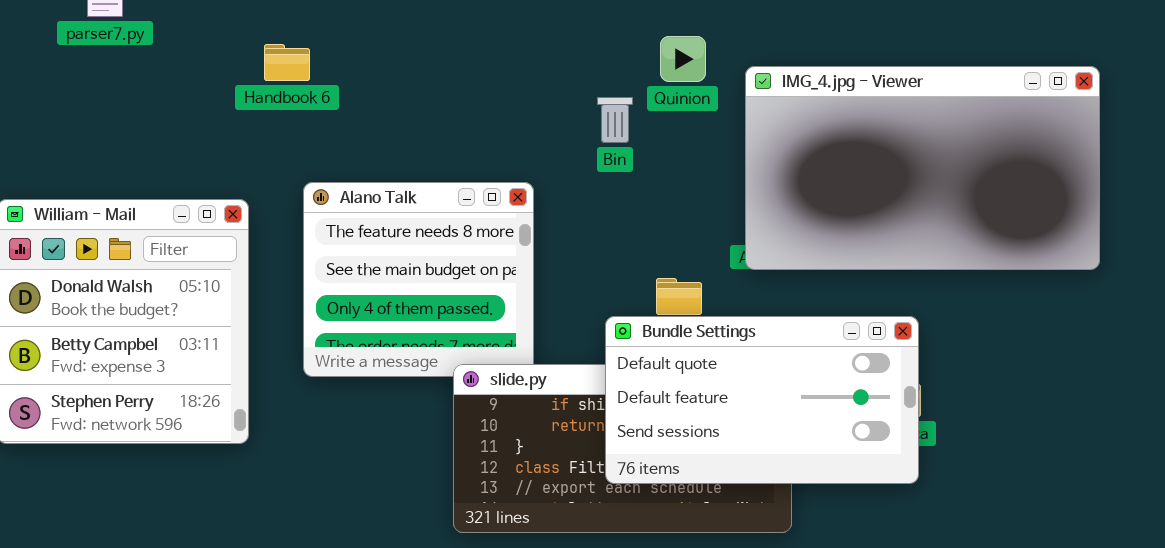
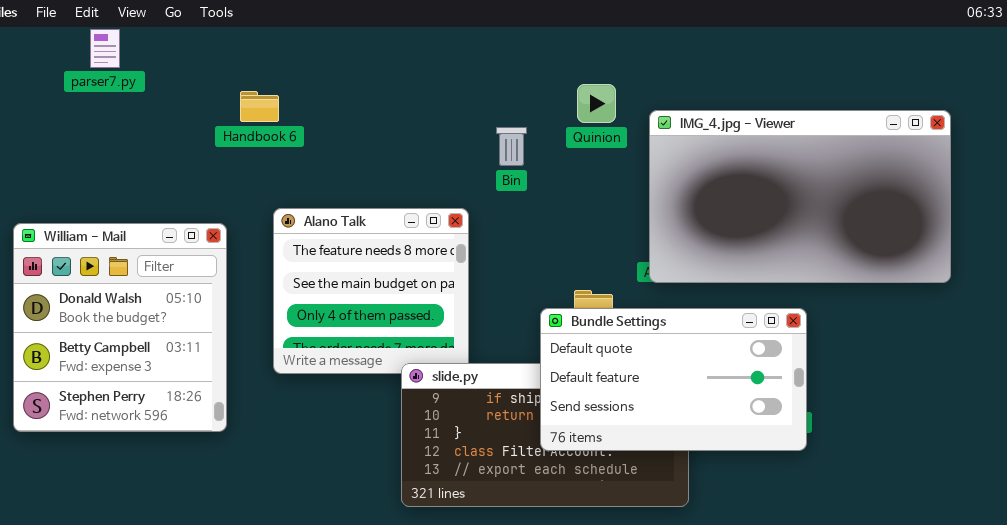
Bin: [597,97,633,143] -> [496,127,527,166], moved
Bundle Settings: [605,316,919,484] -> [540,308,807,451], moved

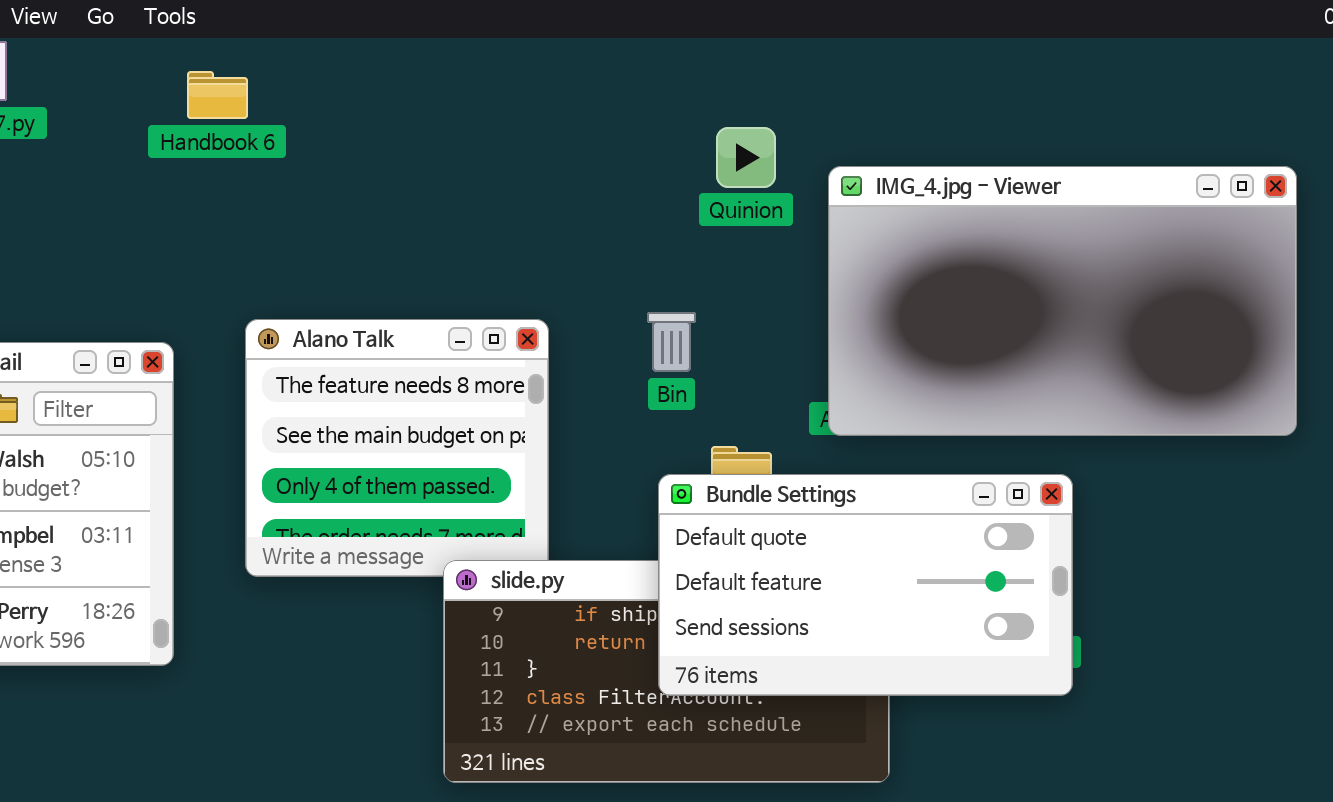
Handbook 6: [240,91,279,122] -> [187,71,248,119], moved
Bin: [496,127,527,166] -> [647,312,696,372], moved

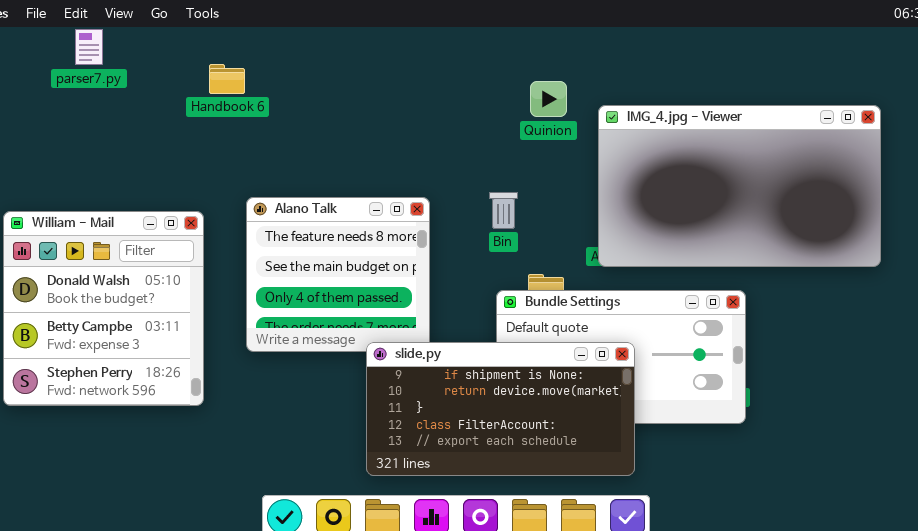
Handbook 6: [187,71,248,119] -> [209,64,245,94], moved
slide.py: [443,560,890,783] -> [366,342,635,476], raised

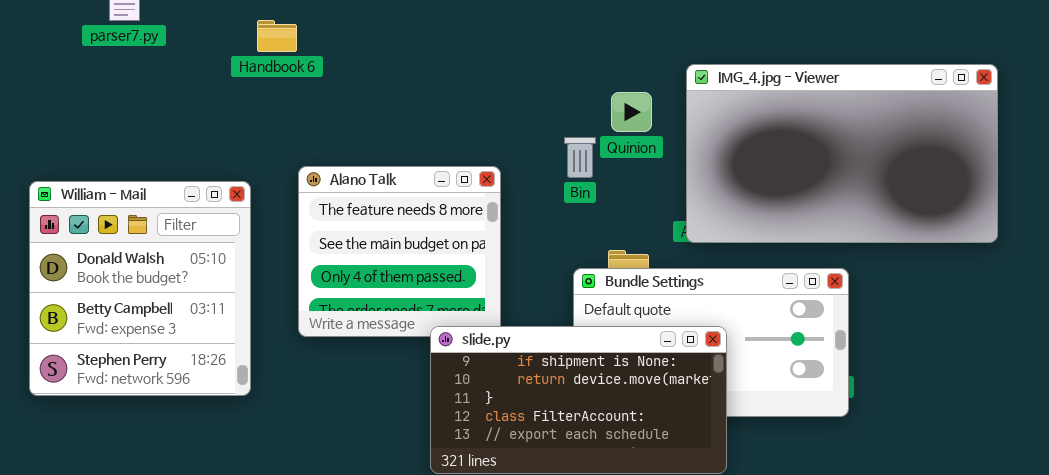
Quinion: [530,81,567,117] -> [611,92,652,132], moved
Bin: [489,192,518,229] -> [564,137,596,178], moved

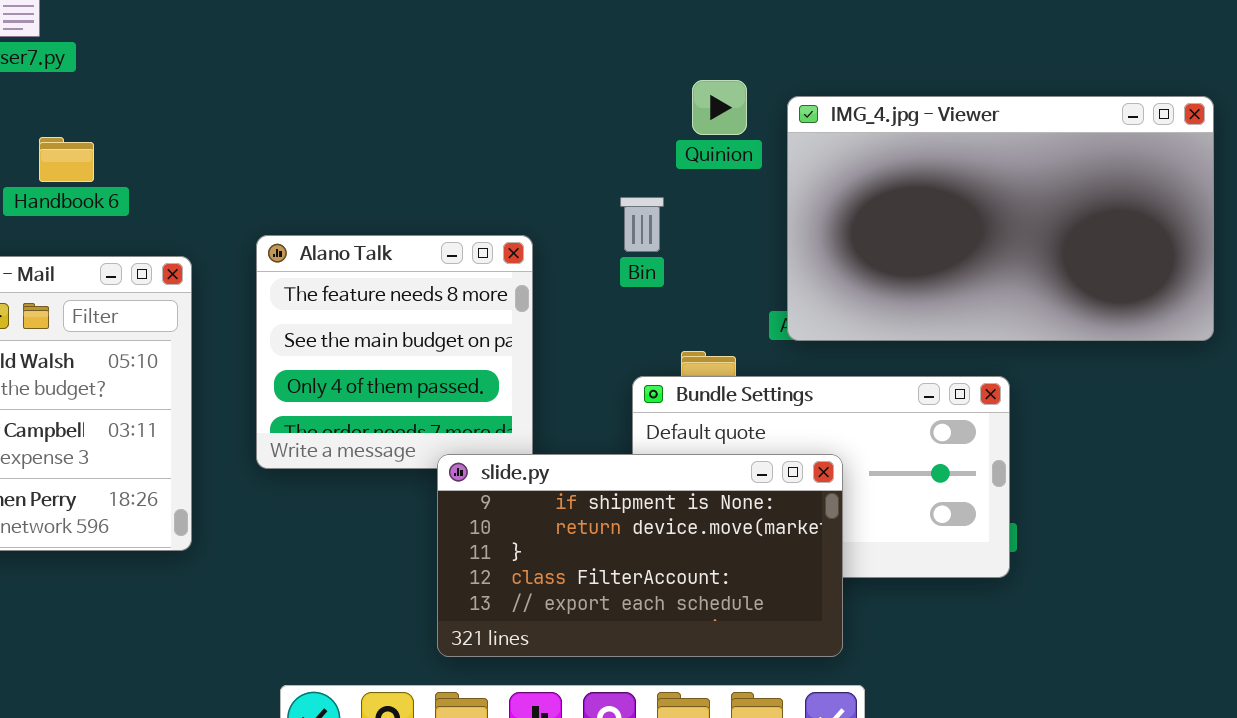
Handbook 6: [257,20,297,52] -> [39,137,94,182], moved
Quinion: [611,92,652,132] -> [692,80,747,135], moved

